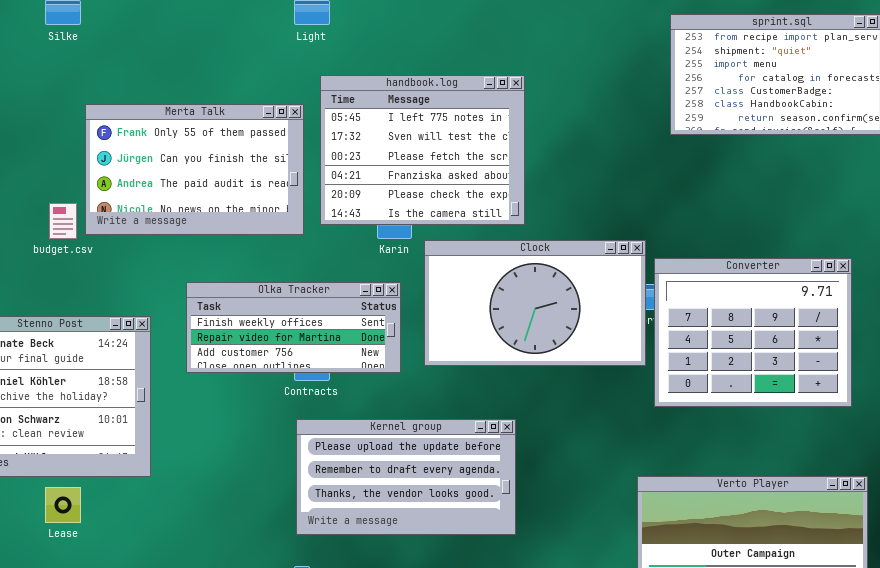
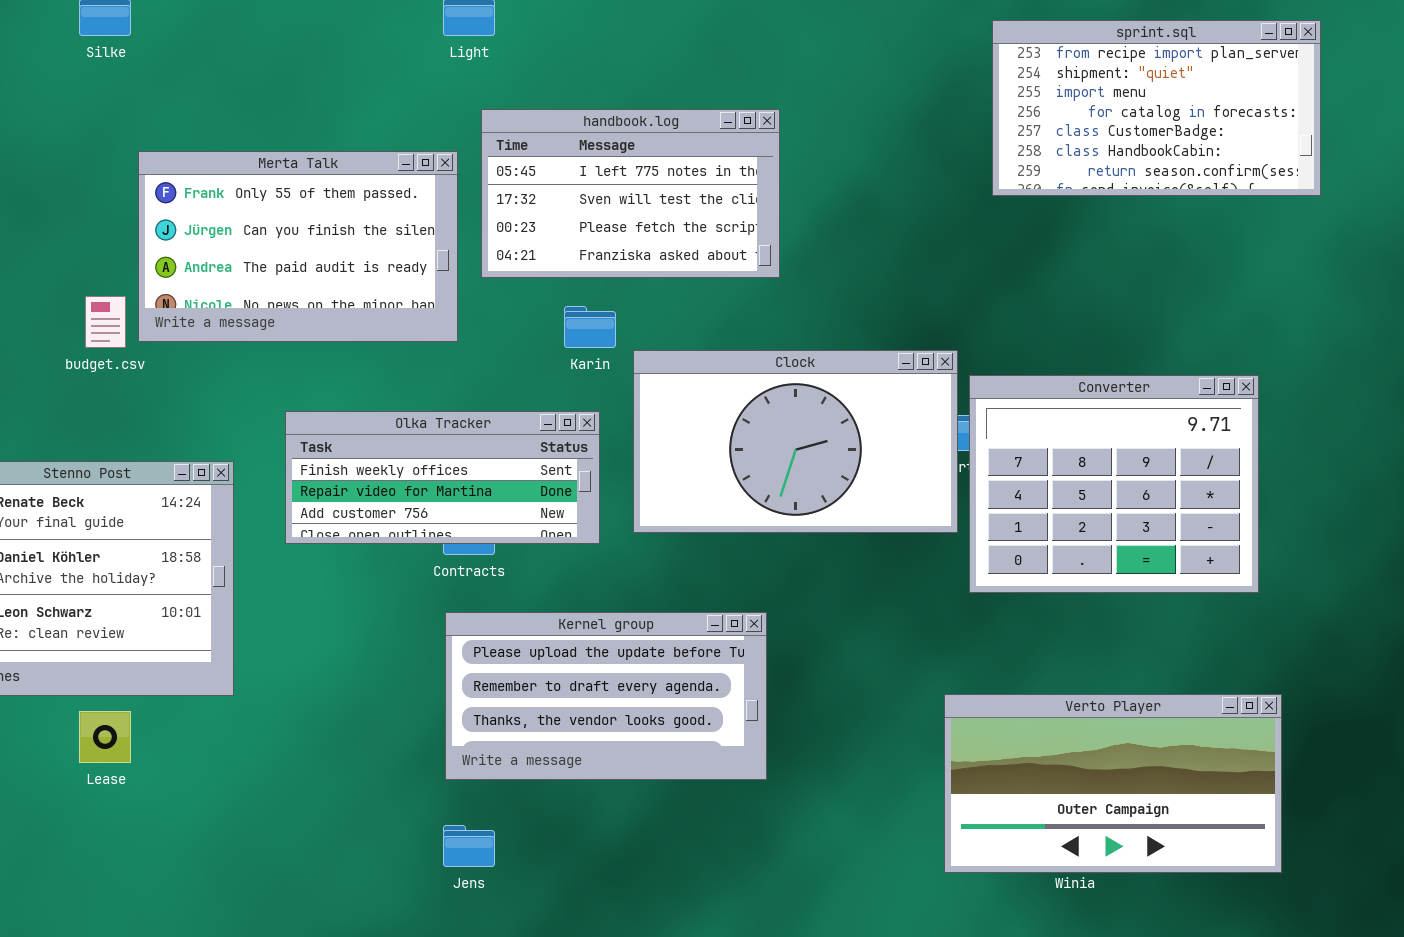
handbook.log: [320,75,525,225] -> [481,109,780,278], resized

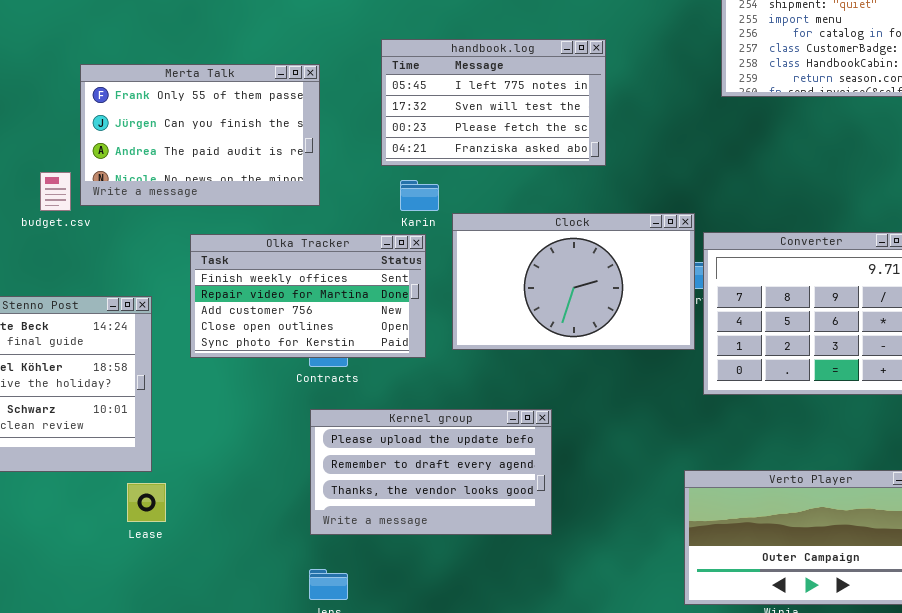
handbook.log: [481,109,780,278] -> [381,39,606,166], moved
Olka Tracker: [285,411,600,544] -> [190,234,426,358], resized
Lease: [79,711,131,763] -> [127,483,166,522], moved

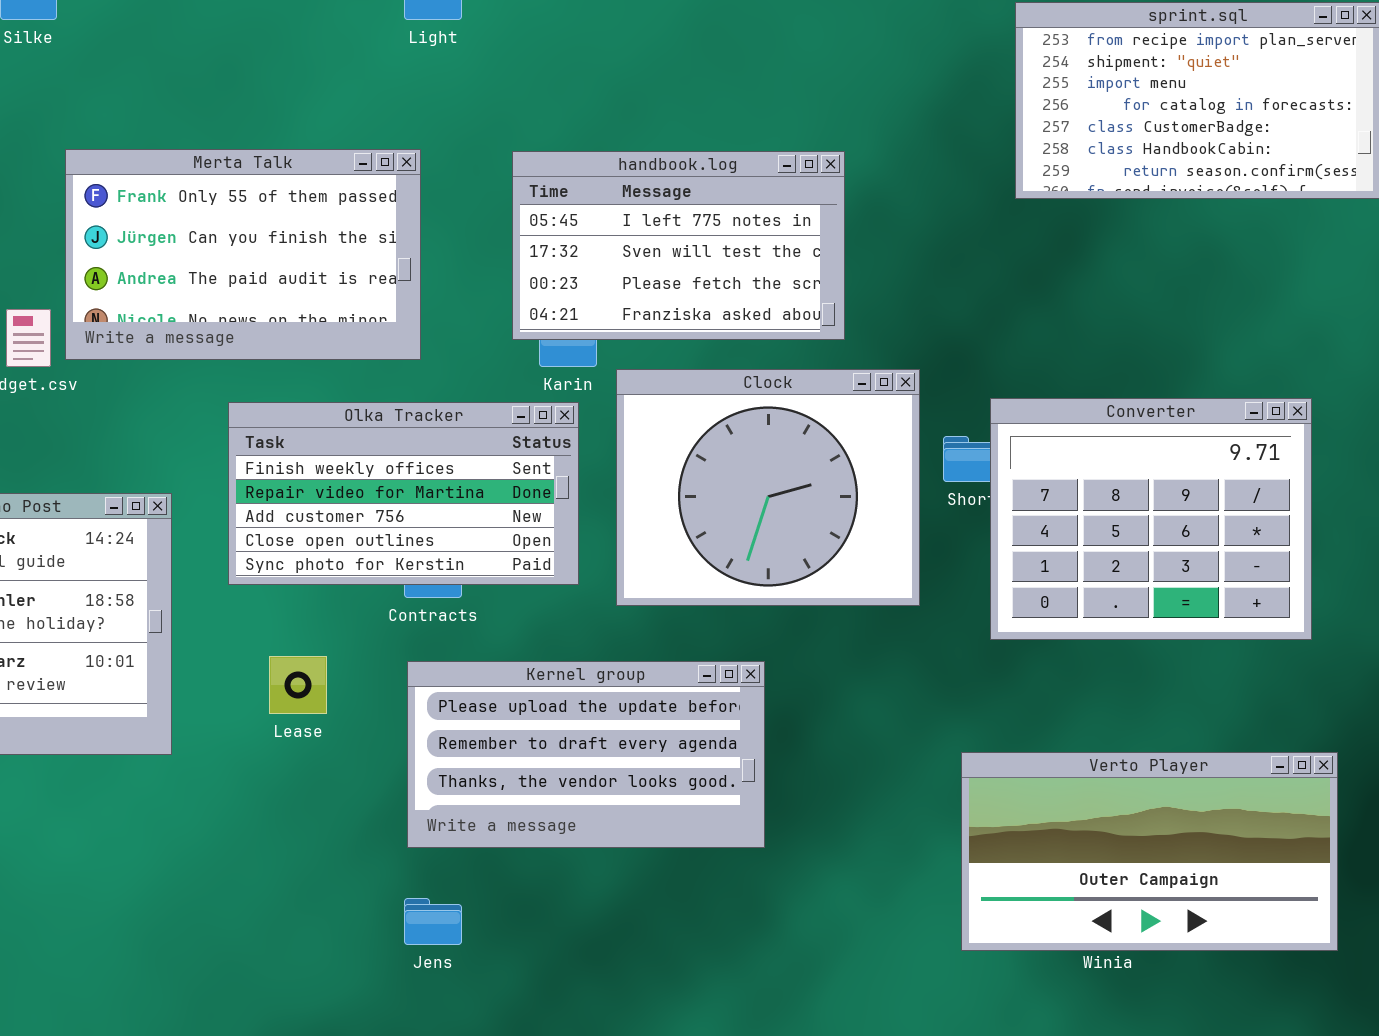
handbook.log: [381,39,606,166] -> [512,151,845,340], moved
Clock: [452,213,695,350] -> [616,369,920,606], resized
Lease: [127,483,166,522] -> [269,656,327,714], moved

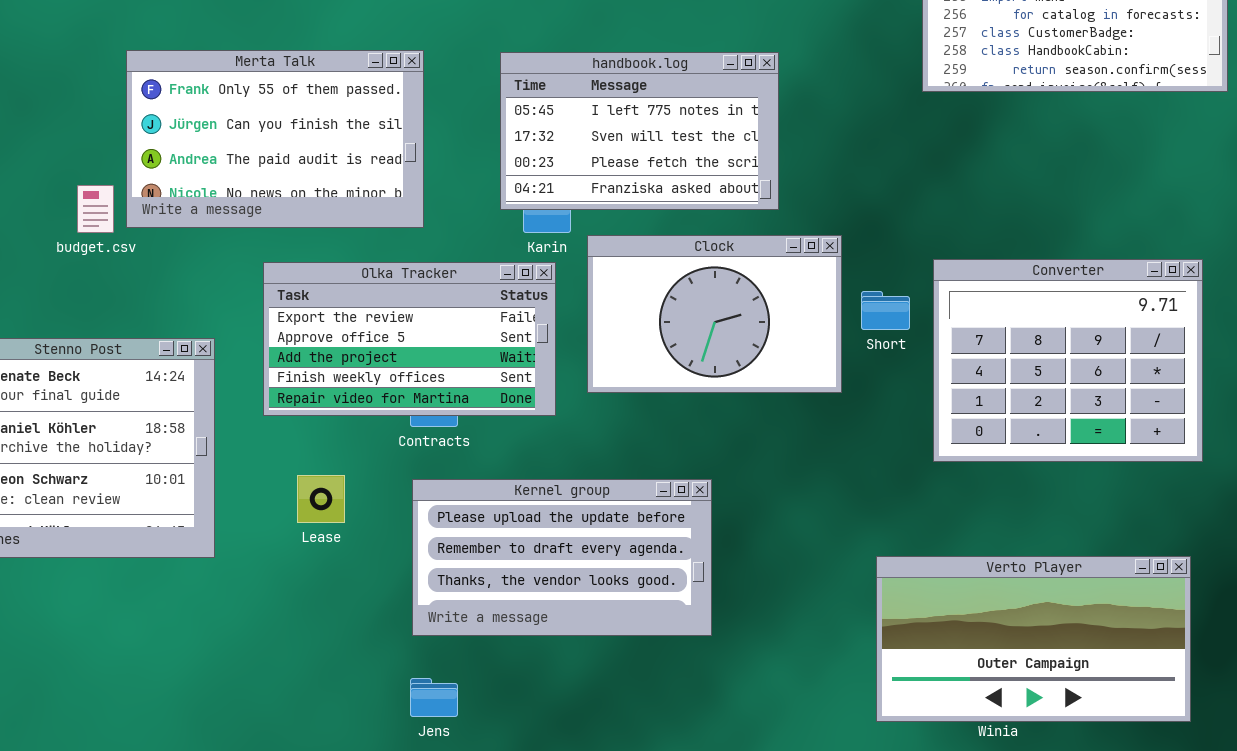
Clock: [616,369,920,606] -> [587,235,842,393], resized
Converter: [990,398,1312,640] -> [933,259,1203,462], moved
Olka Tracker: [228,402,579,585] -> [263,262,556,416], scrolled up 3 rows

